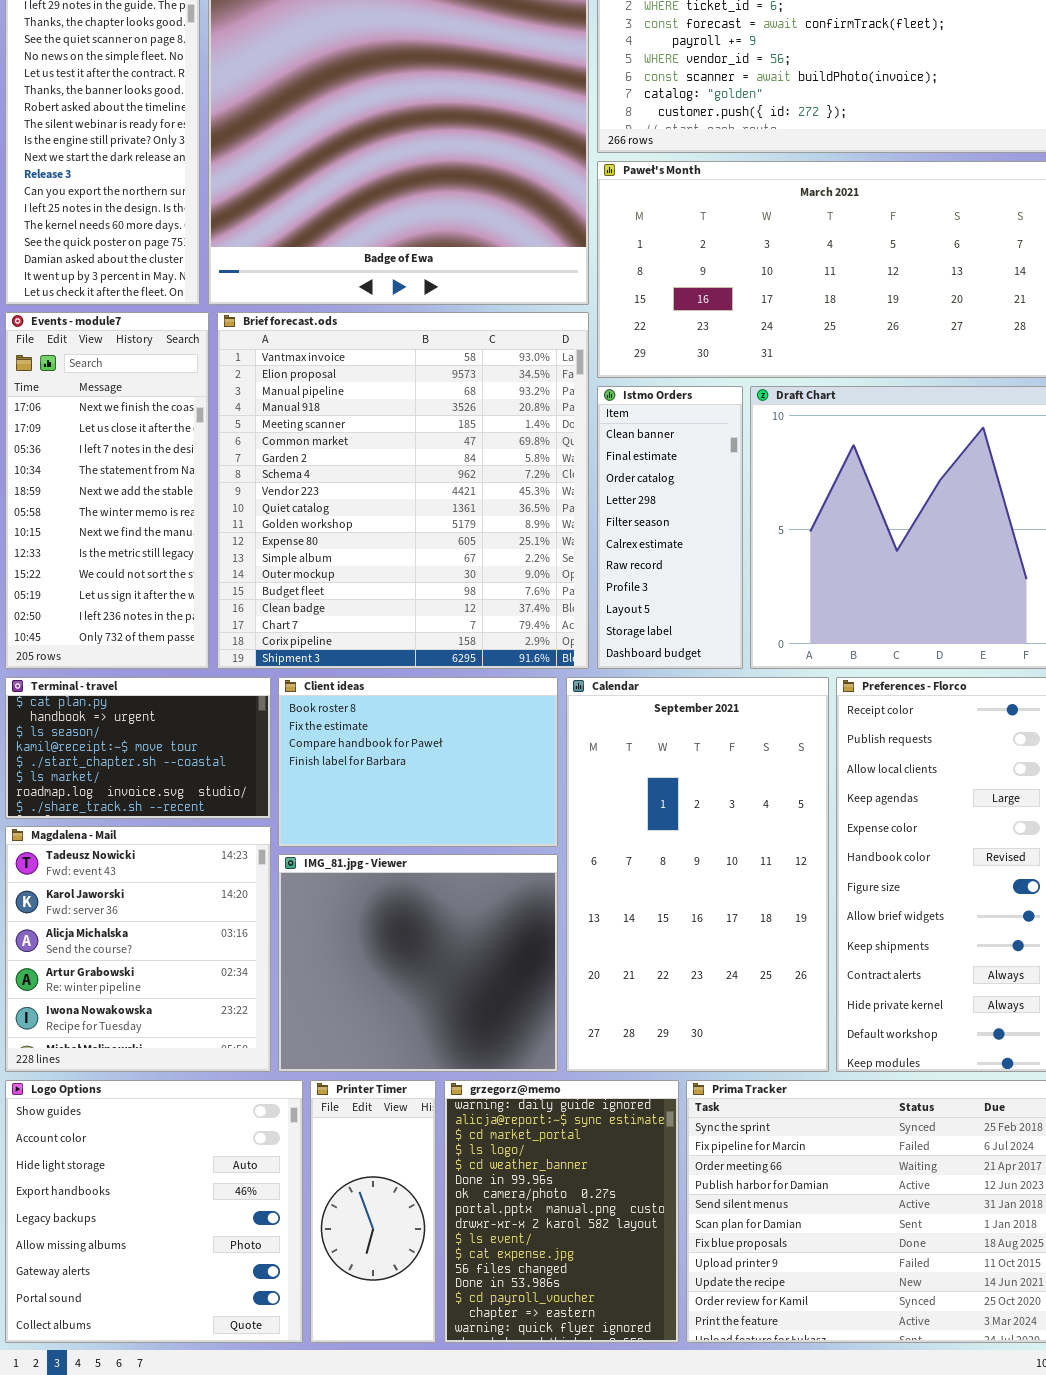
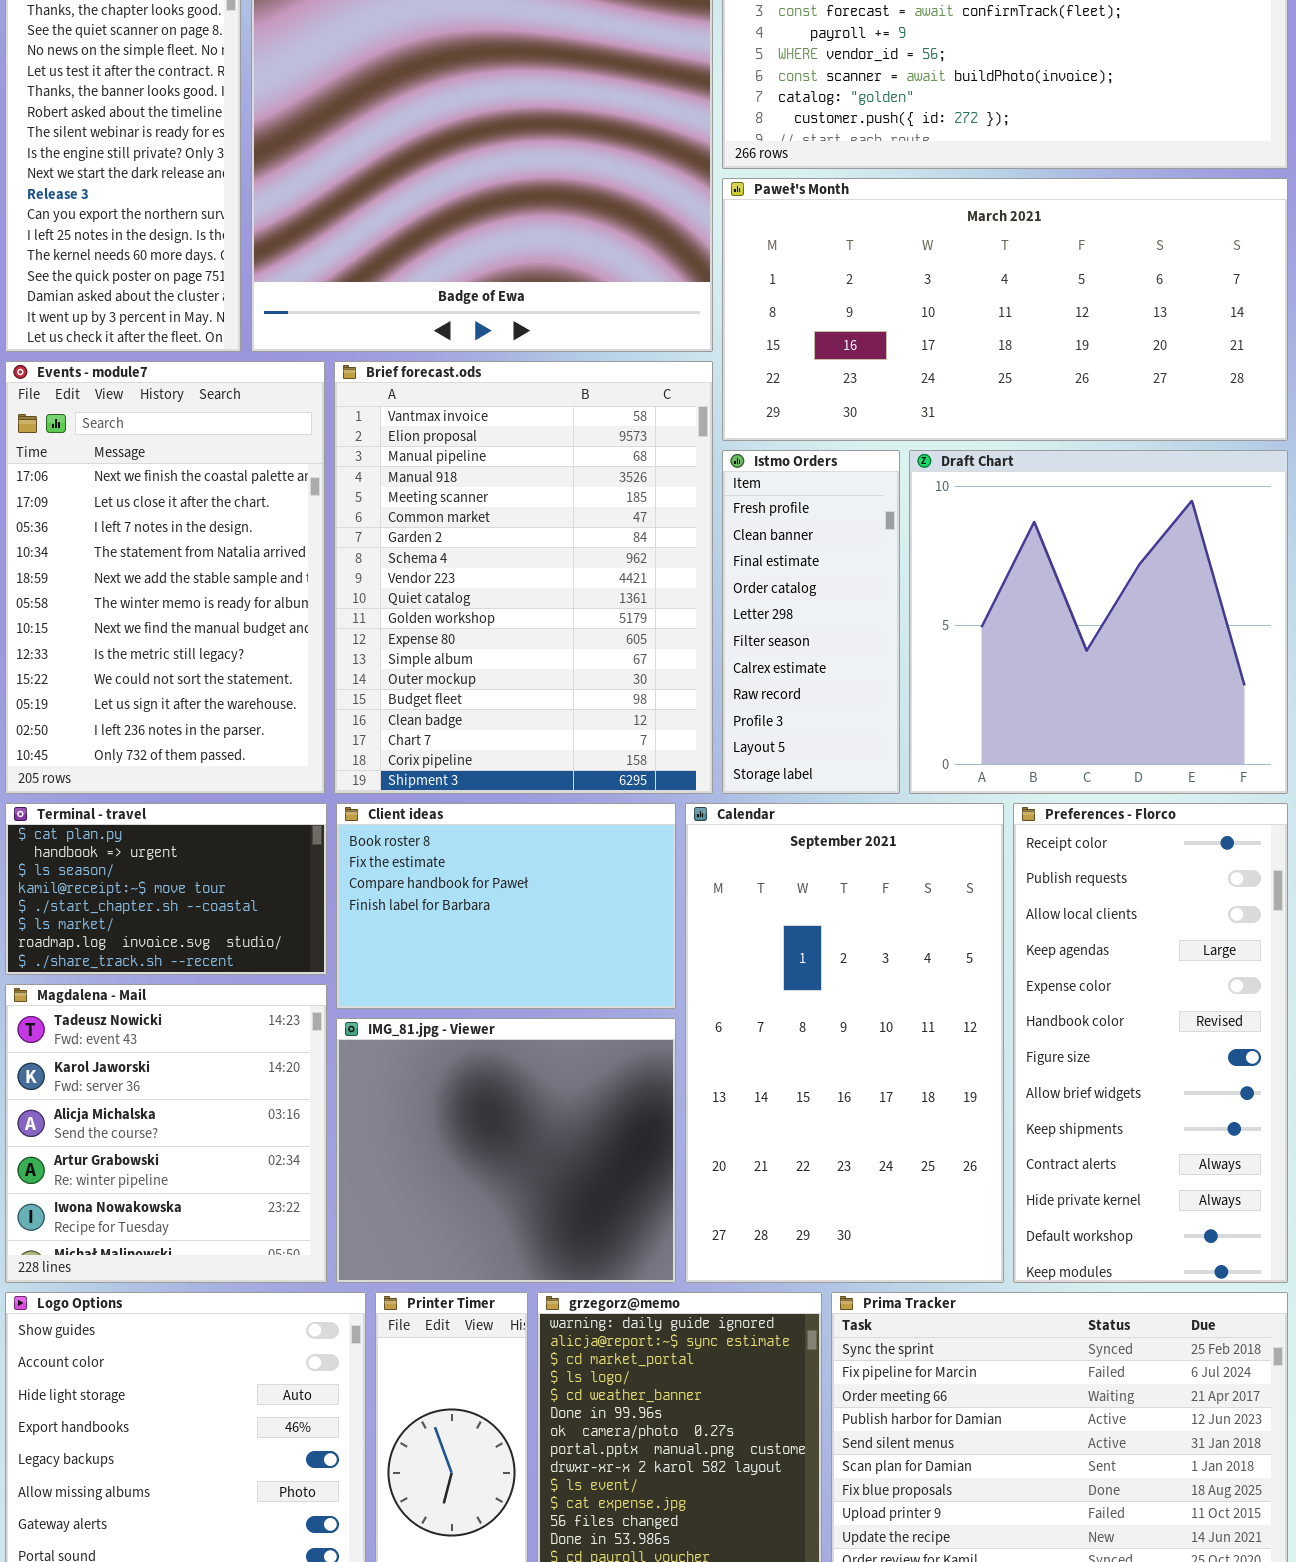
Events - module7: [5,312,209,669] -> [5,361,325,794], resized
Brief forecast.ods: [217,312,589,669] -> [334,361,713,794], resized
Istmo Orders: [597,386,743,669] -> [722,450,900,794], scrolled up 1 row

